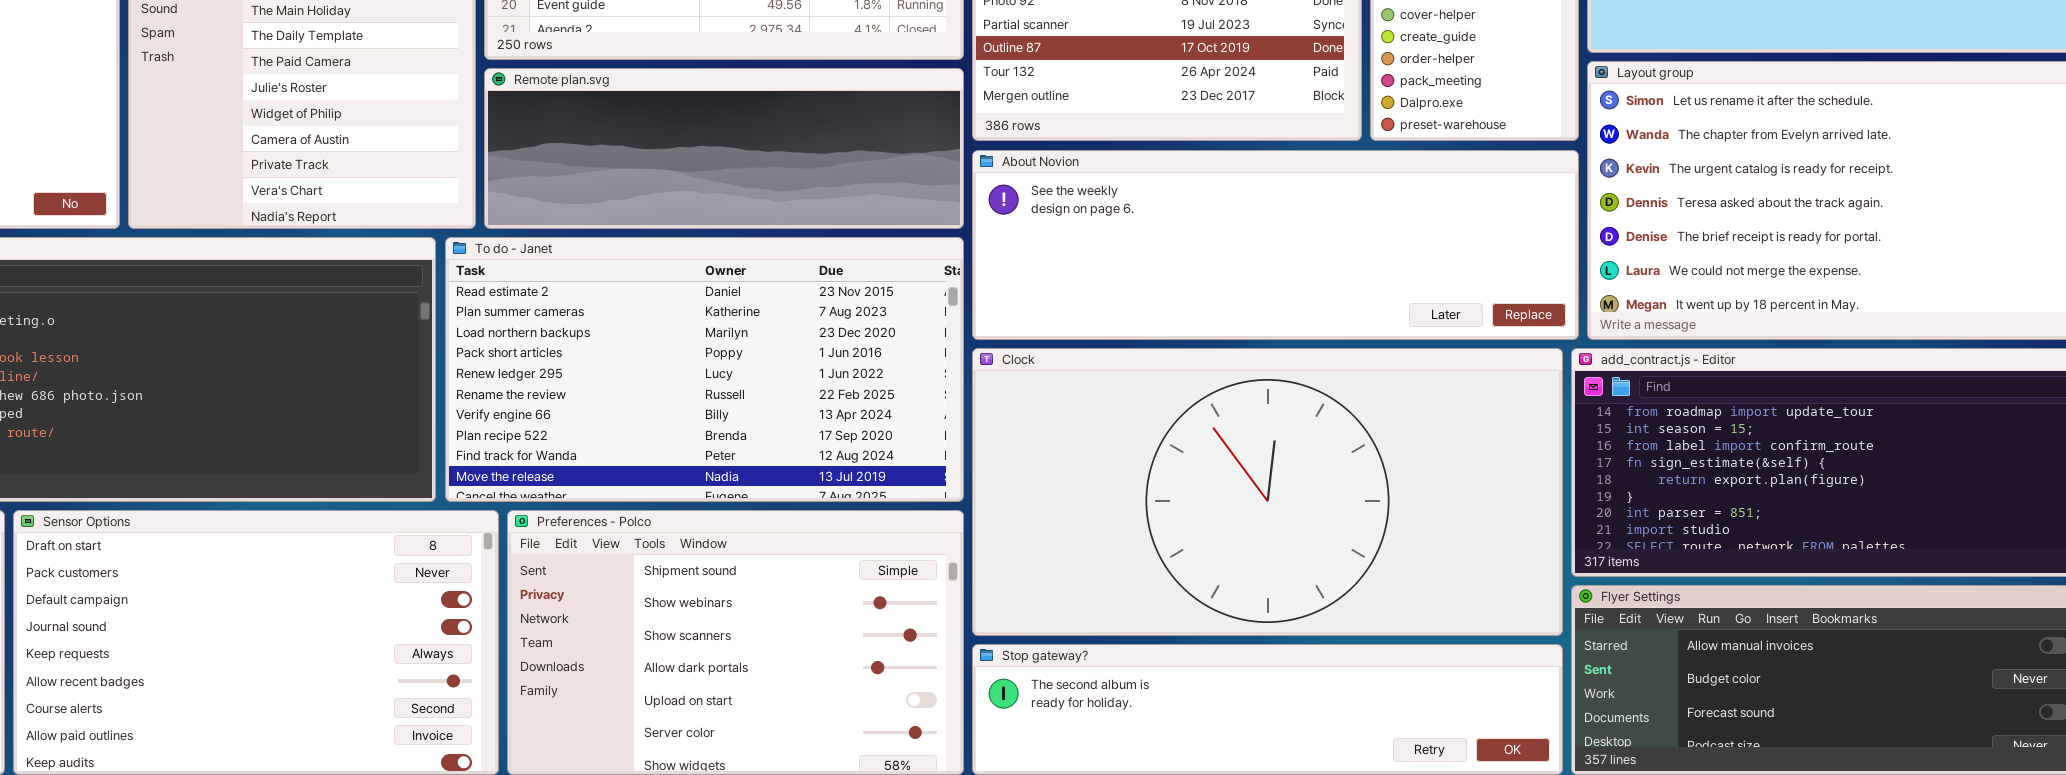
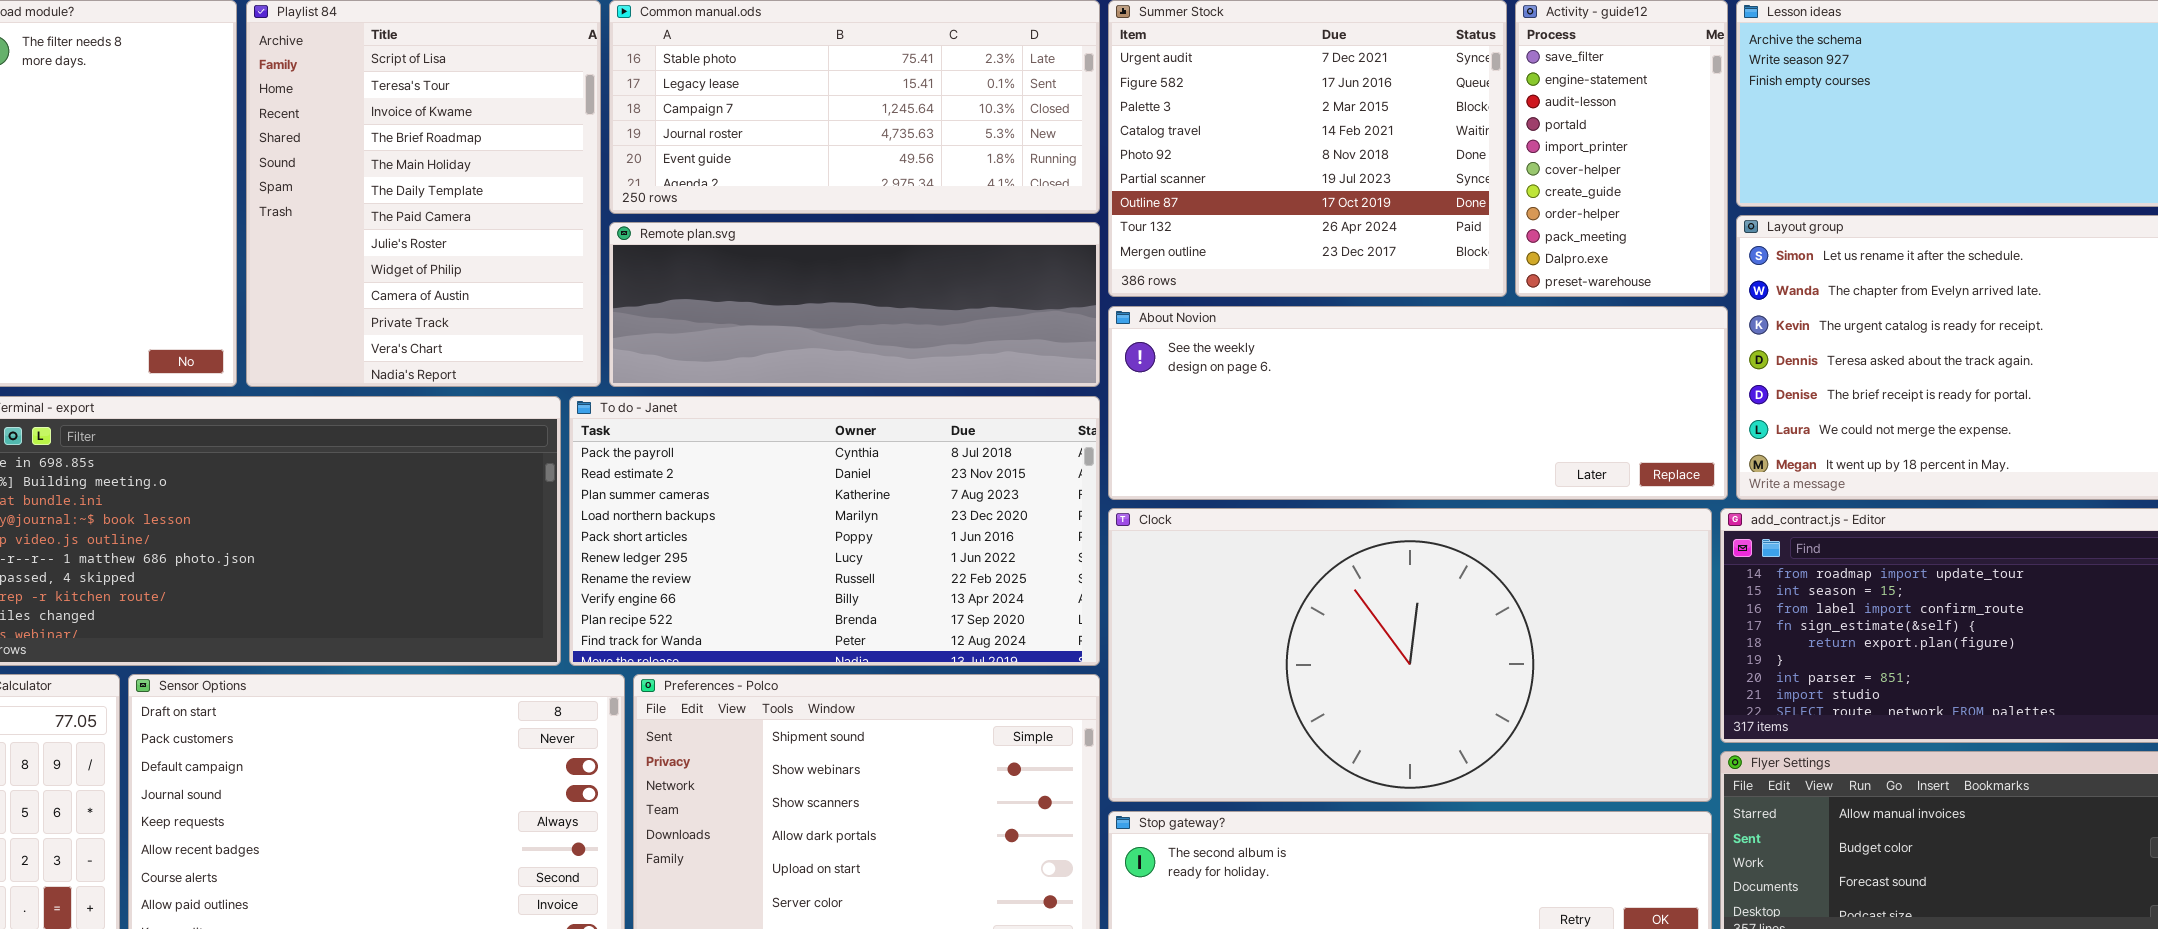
To do - Janet: [445,237,964,502] -> [569,396,1100,666], scrolled up 1 row

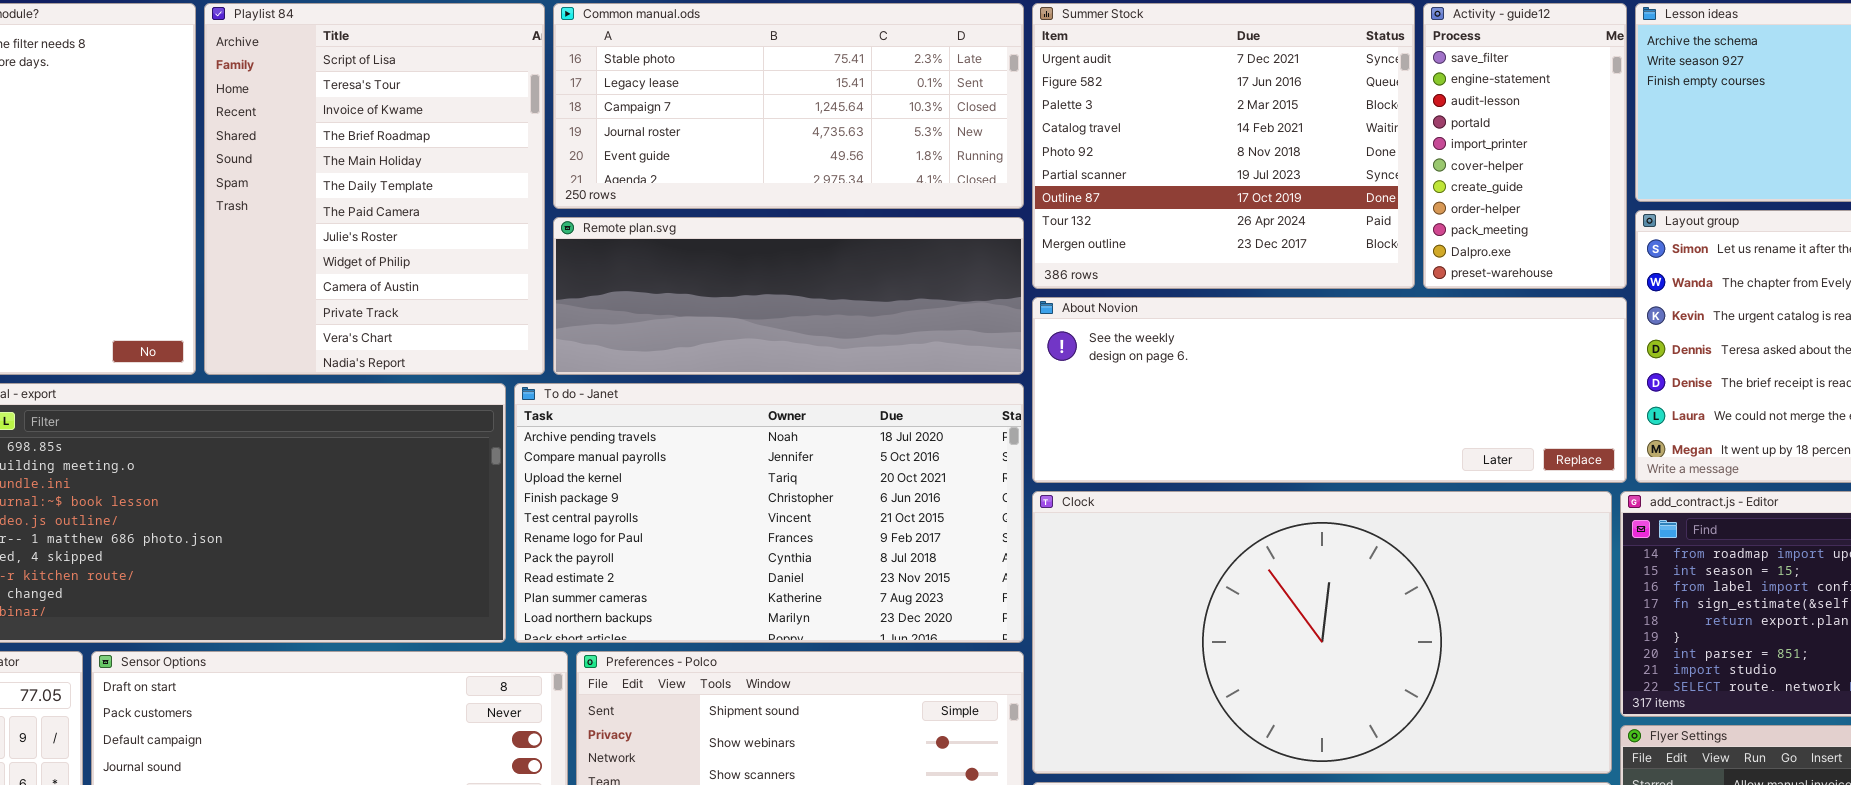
To do - Janet: [569,396,1100,666] -> [514,383,1024,643], scrolled up 6 rows

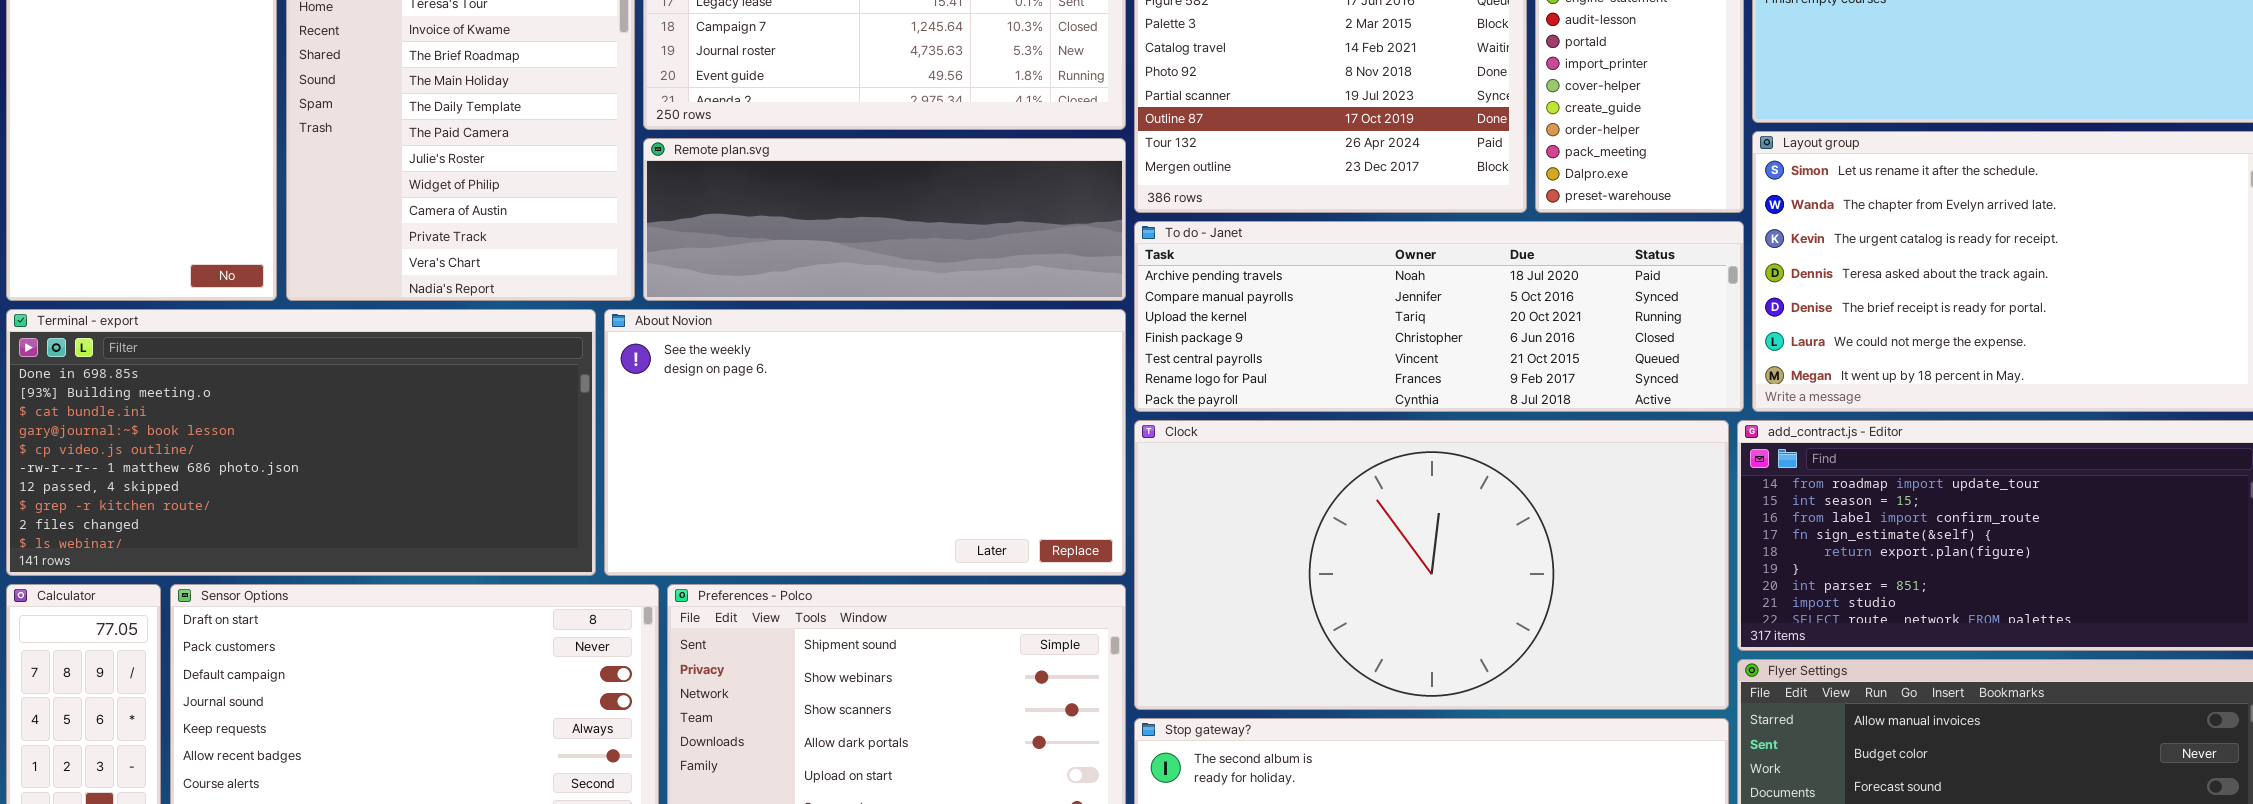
About Novion: [1032,297,1627,483] -> [604,309,1126,576], moved, resized
To do - Janet: [514,383,1024,643] -> [1134,221,1744,412], moved, resized

